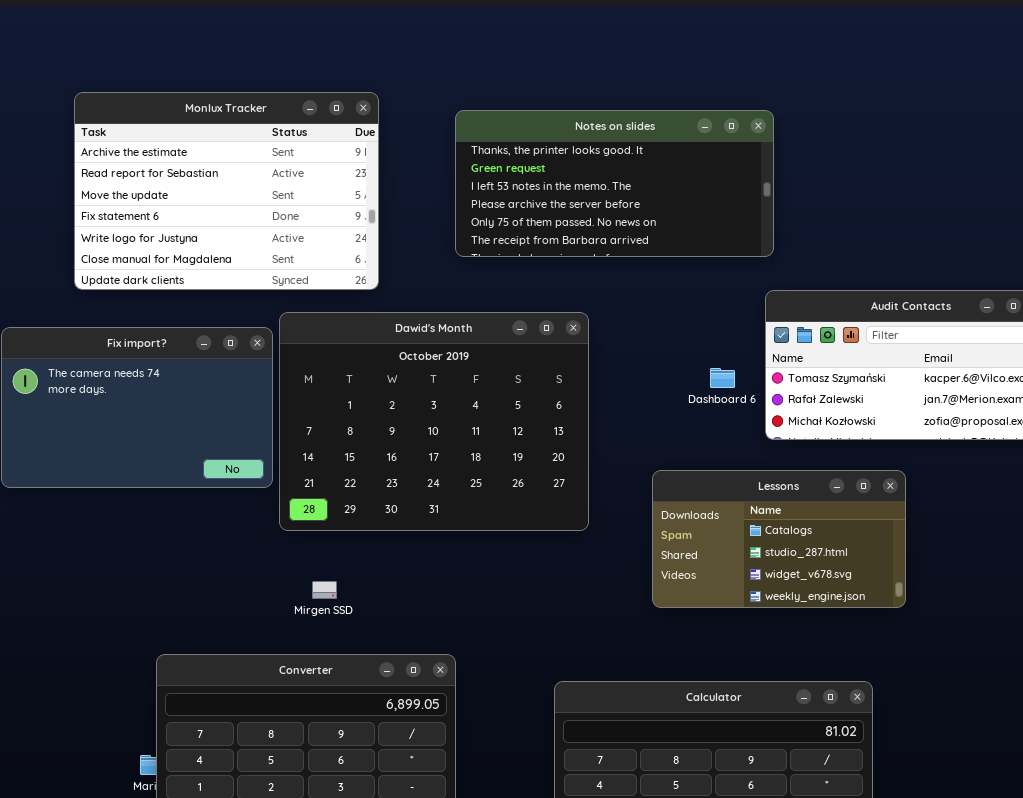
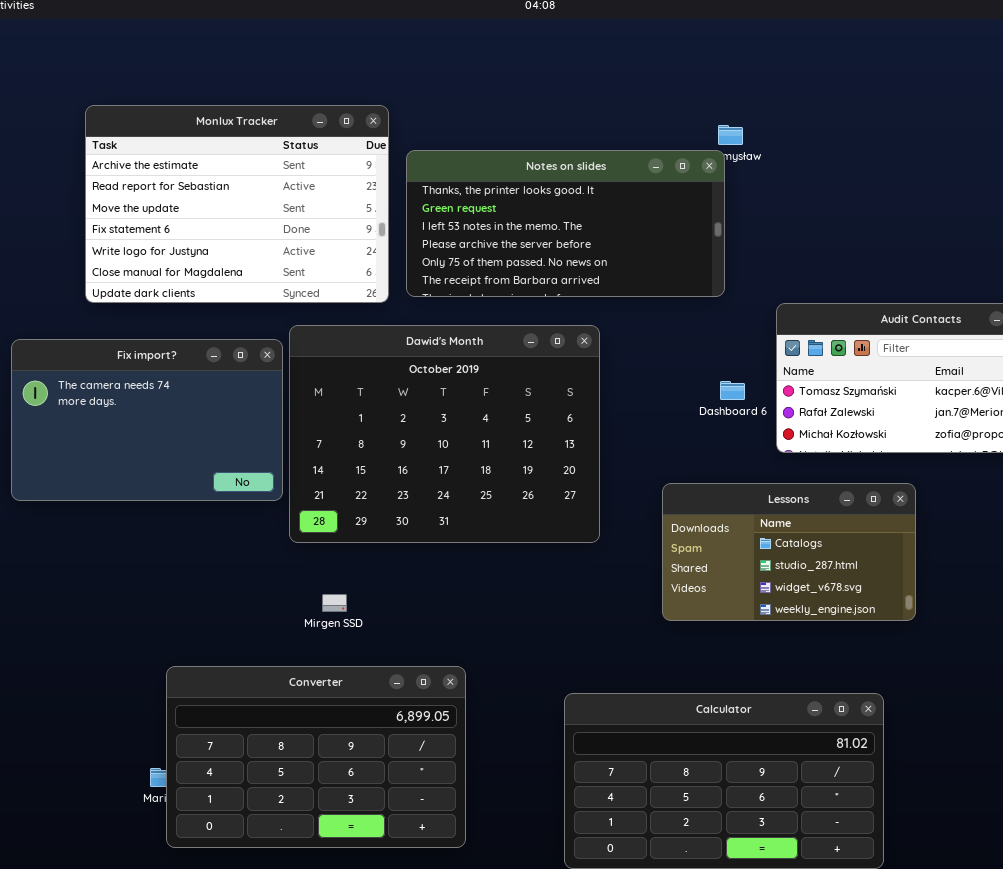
Notes on slides: [455,110,774,257] -> [406,150,725,297], moved

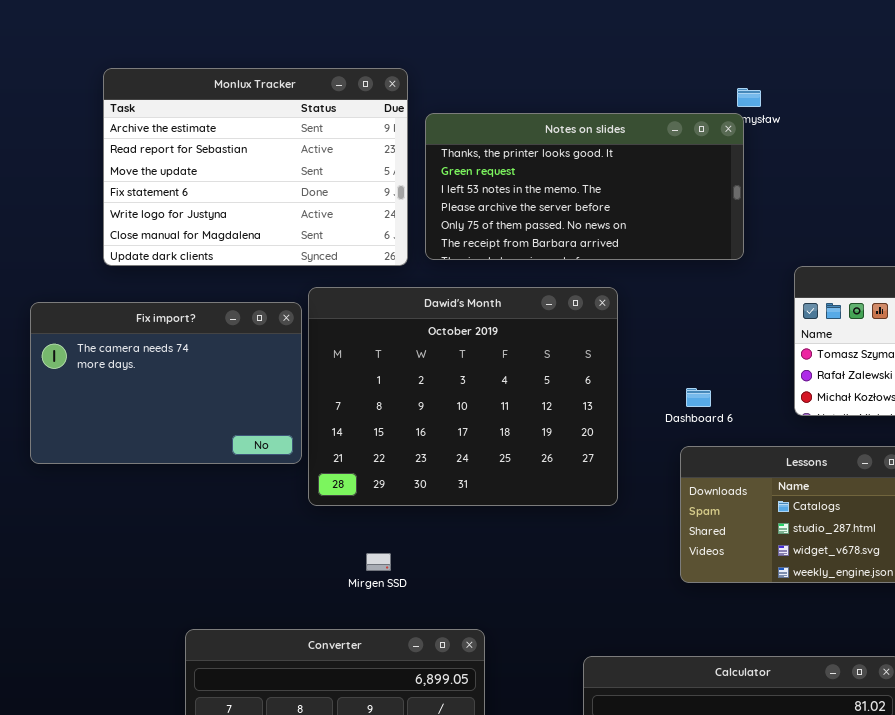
Dashboard 6: [720,381,745,400] -> [686,388,711,407], moved
Mirgen SSD: [322,594,347,612] -> [366,553,391,571], moved

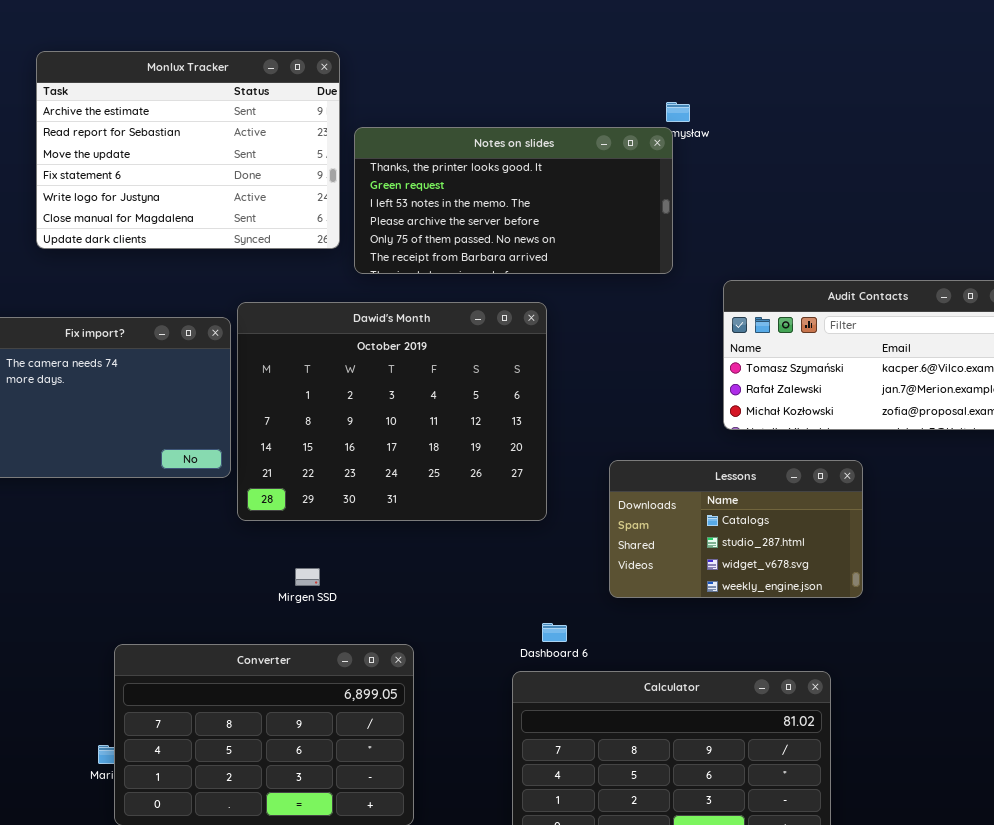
Monlux Tracker: [103,68,408,266] -> [36,51,340,249], moved
Dashboard 6: [686,388,711,407] -> [542,623,567,642], moved

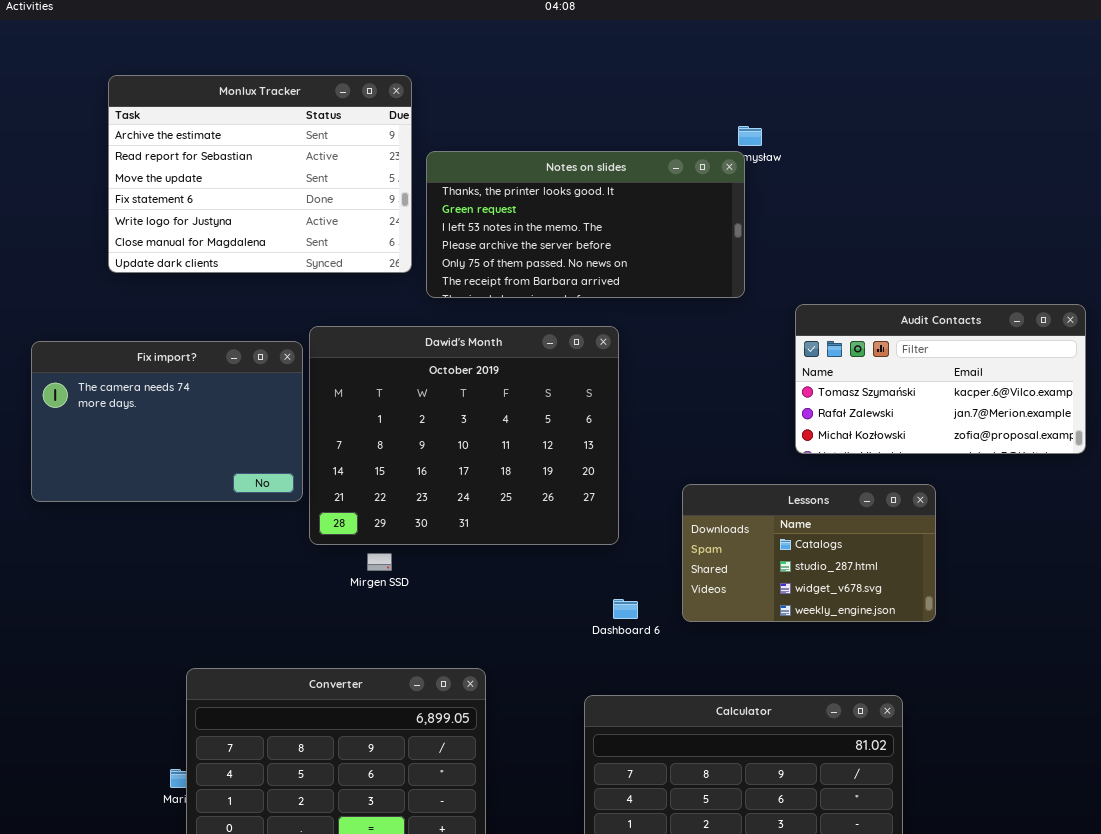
Mirgen SSD: [295,568,320,586] -> [367,553,392,571], moved
Dashboard 6: [542,623,567,642] -> [613,599,638,619], moved

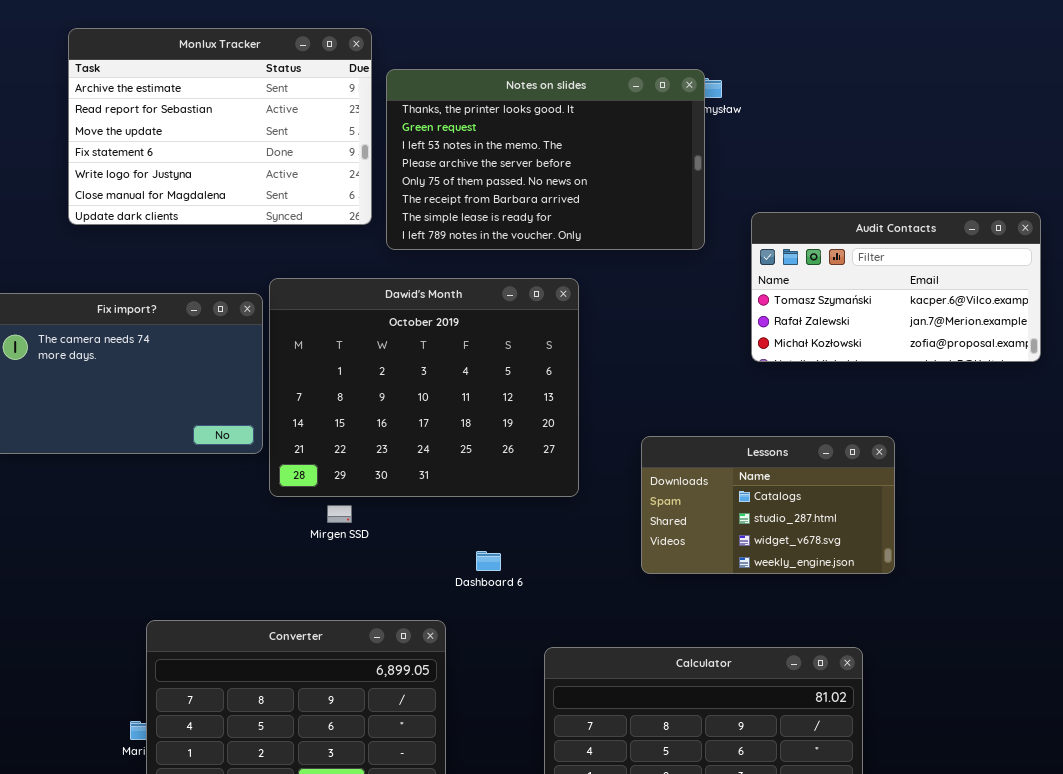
Notes on slides: [426,151,745,298] -> [386,69,705,250], resized
Audit Contacts: [795,304,1086,454] -> [751,212,1041,362], moved
Dashboard 6: [613,599,638,619] -> [476,551,501,571], moved

